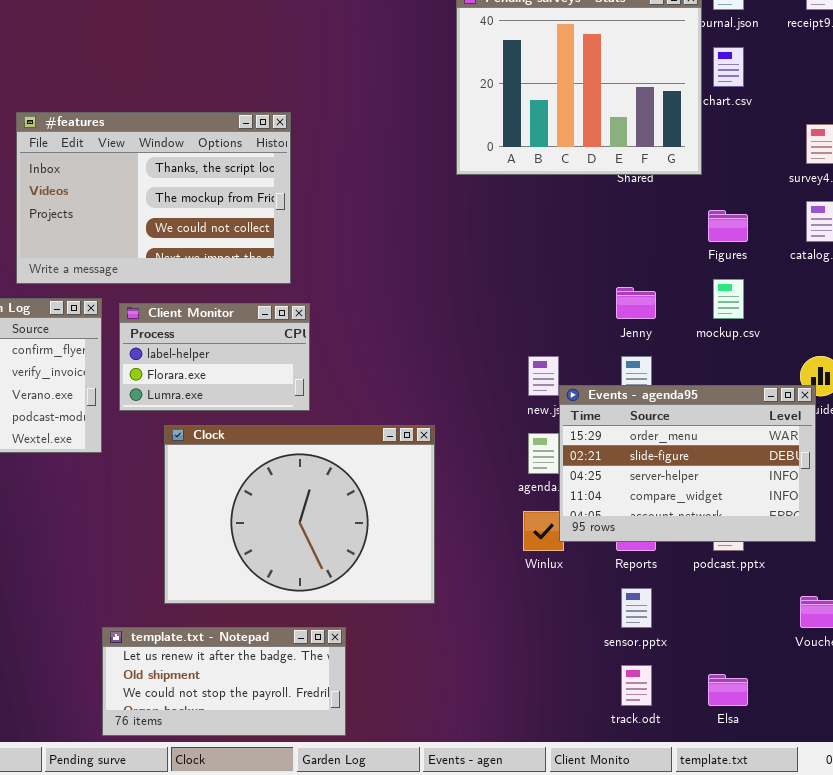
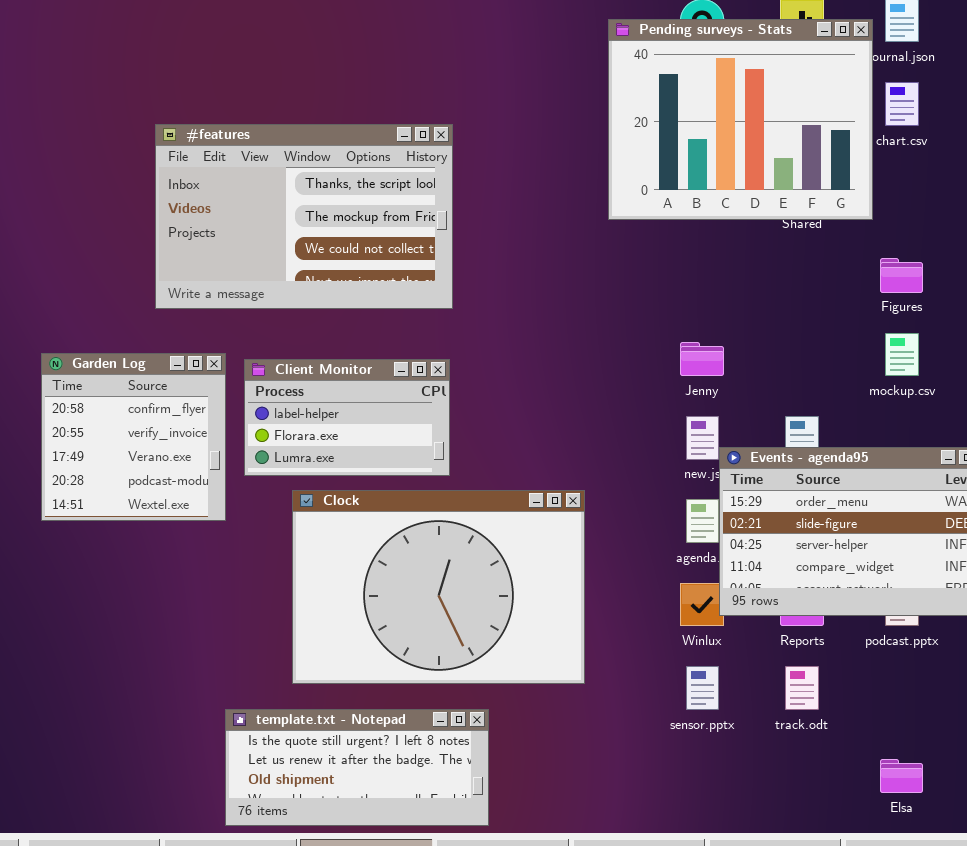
#features: [16,112,291,284] -> [155,124,453,309], moved
Jenny: [616,287,656,319] -> [680,342,724,376], moved
sensor.pptx: [621,588,652,628] -> [686,666,719,710], moved
template.txt - Notepad: [102,627,346,736] -> [225,709,489,826], scrolled up 1 row
track.odt: [621,665,652,706] -> [785,666,819,710], moved

